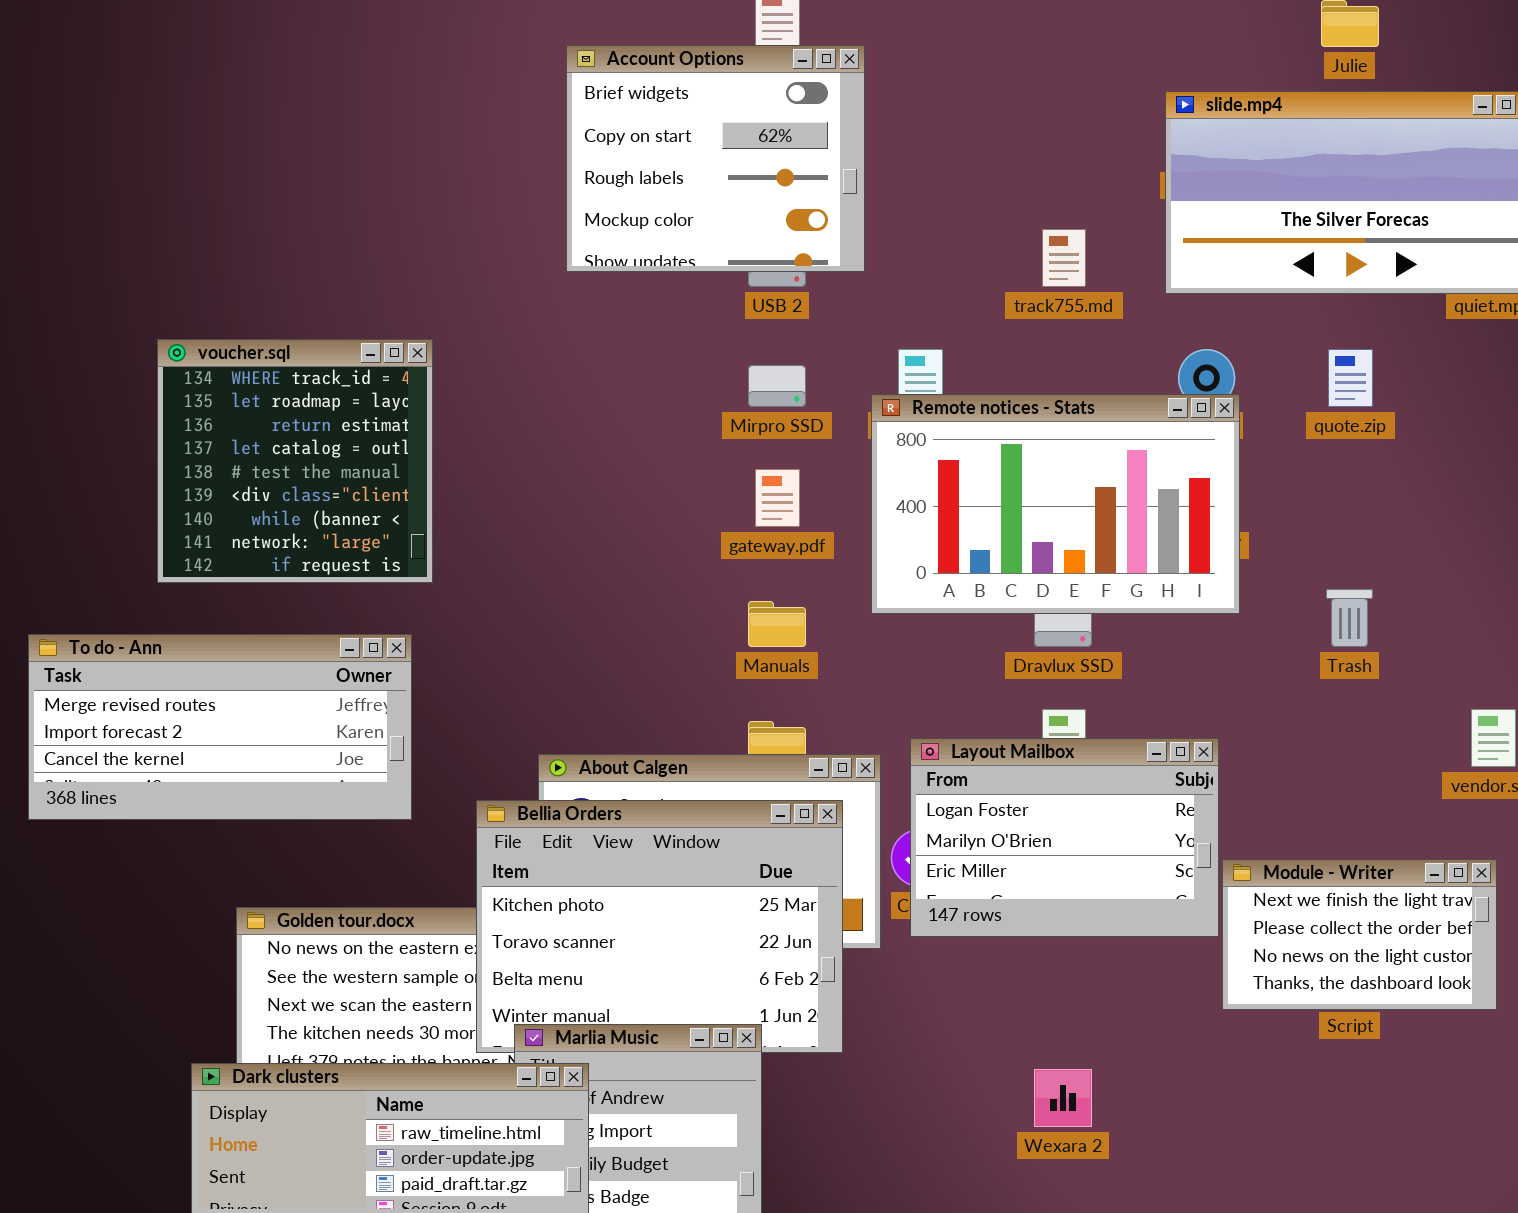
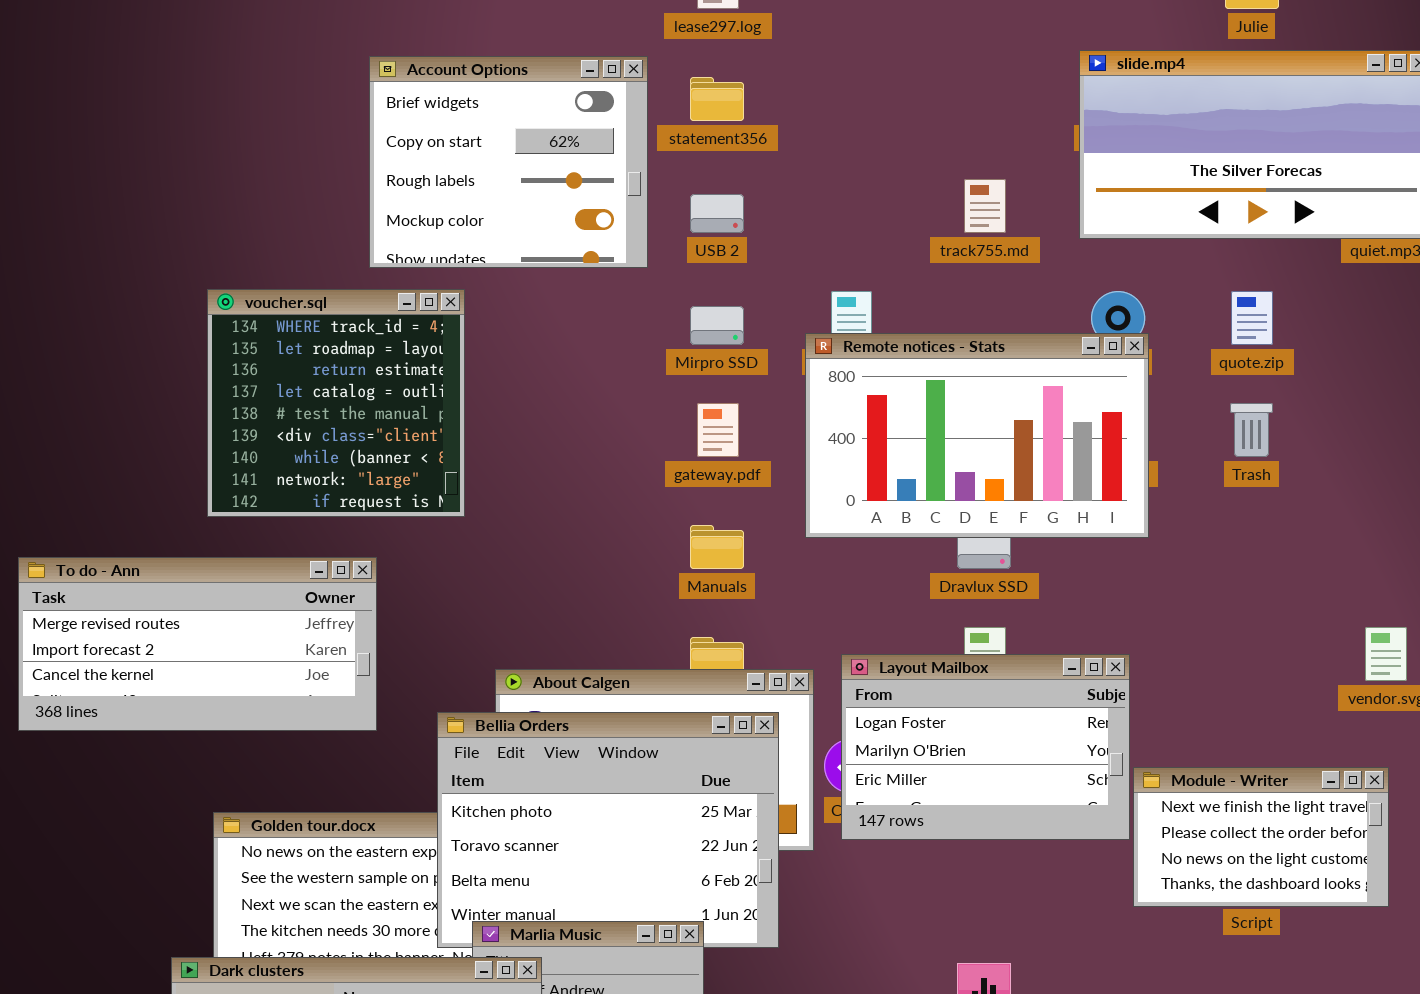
Account Options: [566,45,865,272] -> [369,56,648,268], moved
voucher.sql: [157,339,433,583] -> [207,289,465,517], moved
Trash: [1326,589,1373,647] -> [1230,403,1273,457], moved

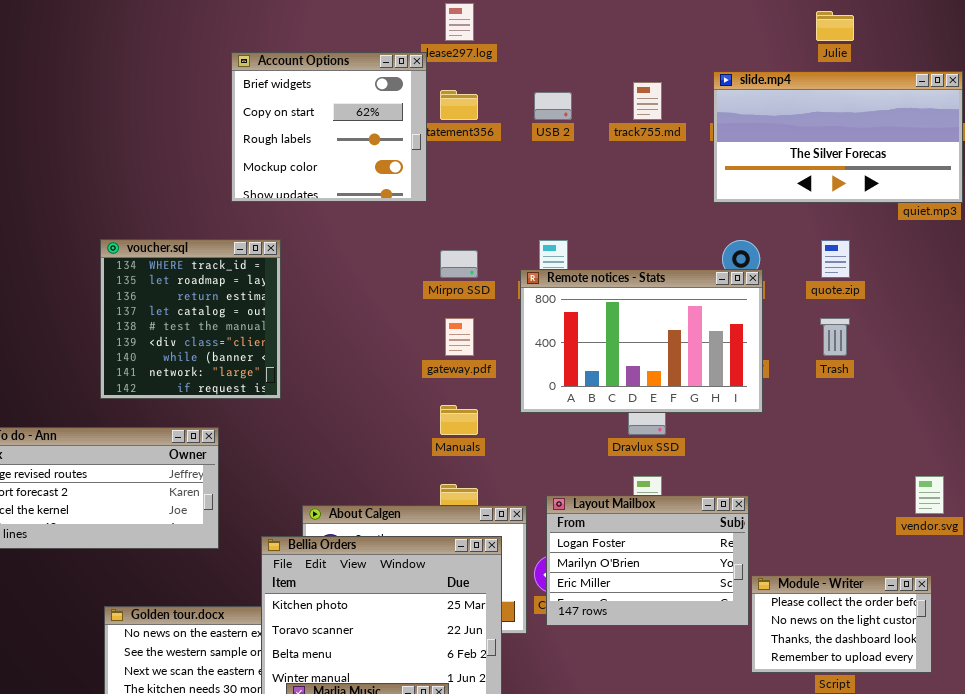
Account Options: [369,56,648,268] -> [231,52,427,202], moved
track755.md: [964,179,1006,233] -> [633,82,662,120], moved
USB 2: [690,194,744,233] -> [534,92,572,120], moved
Module - Writer: [1133,767,1389,907] -> [751,575,932,673], scrolled down 1 row

